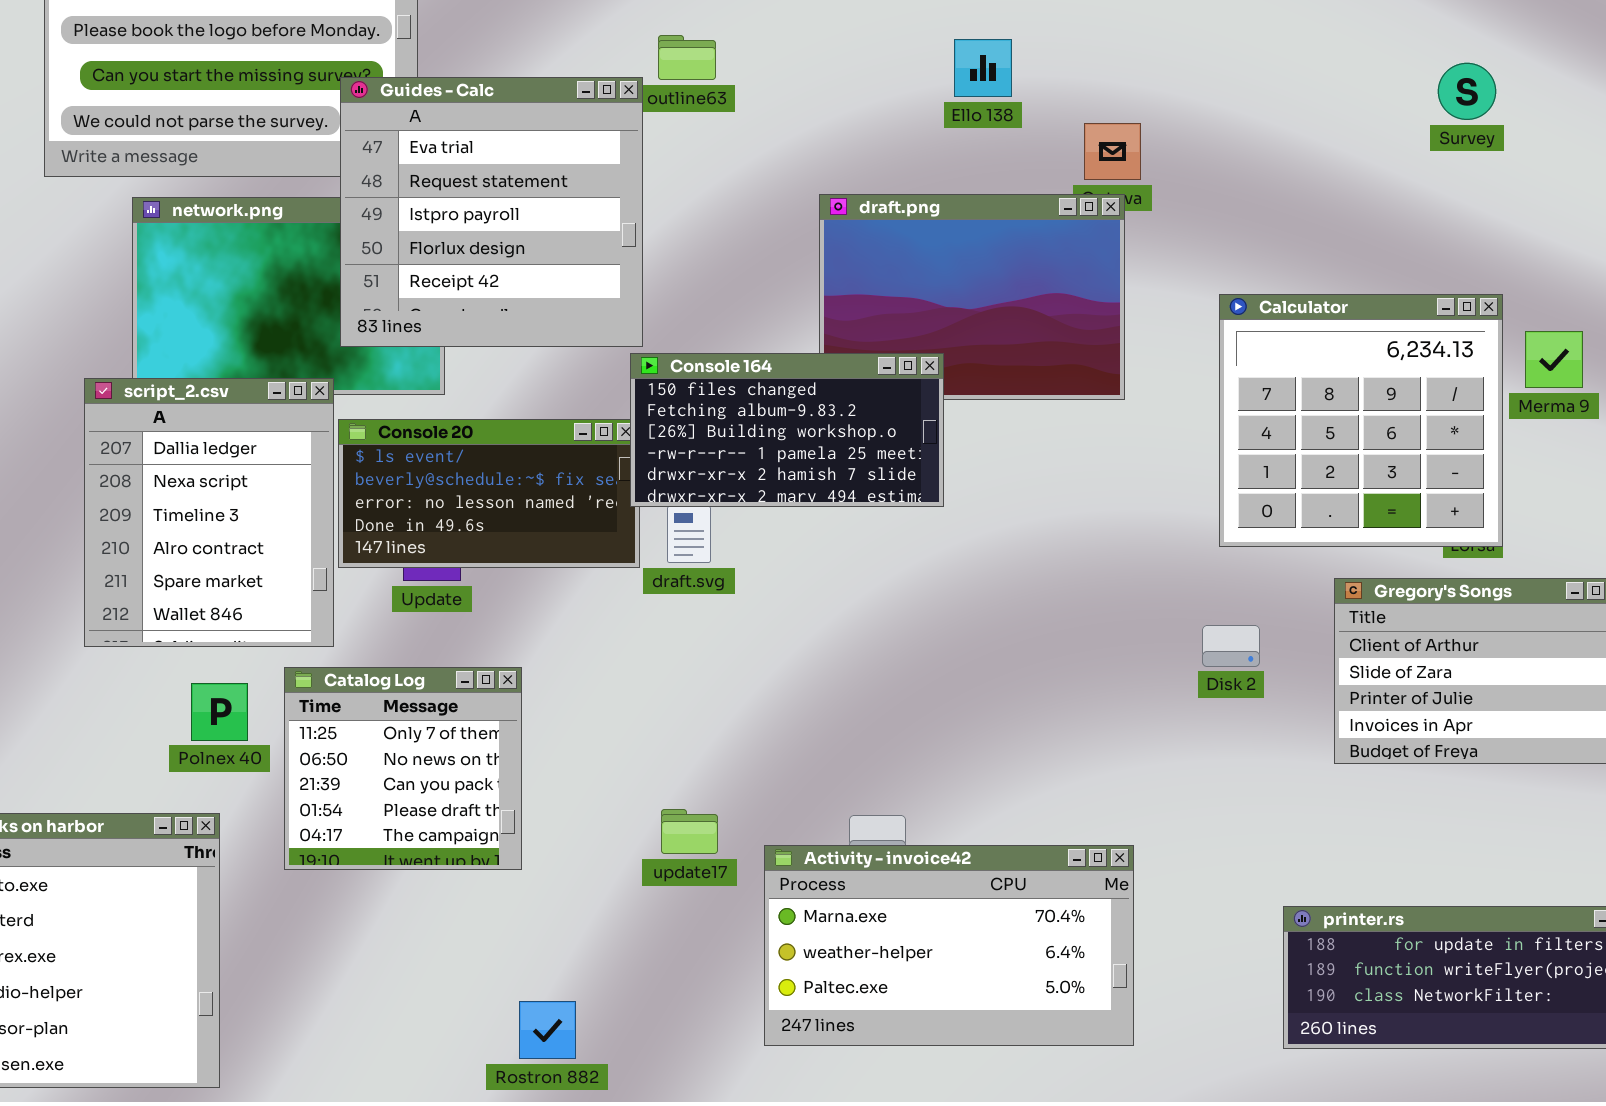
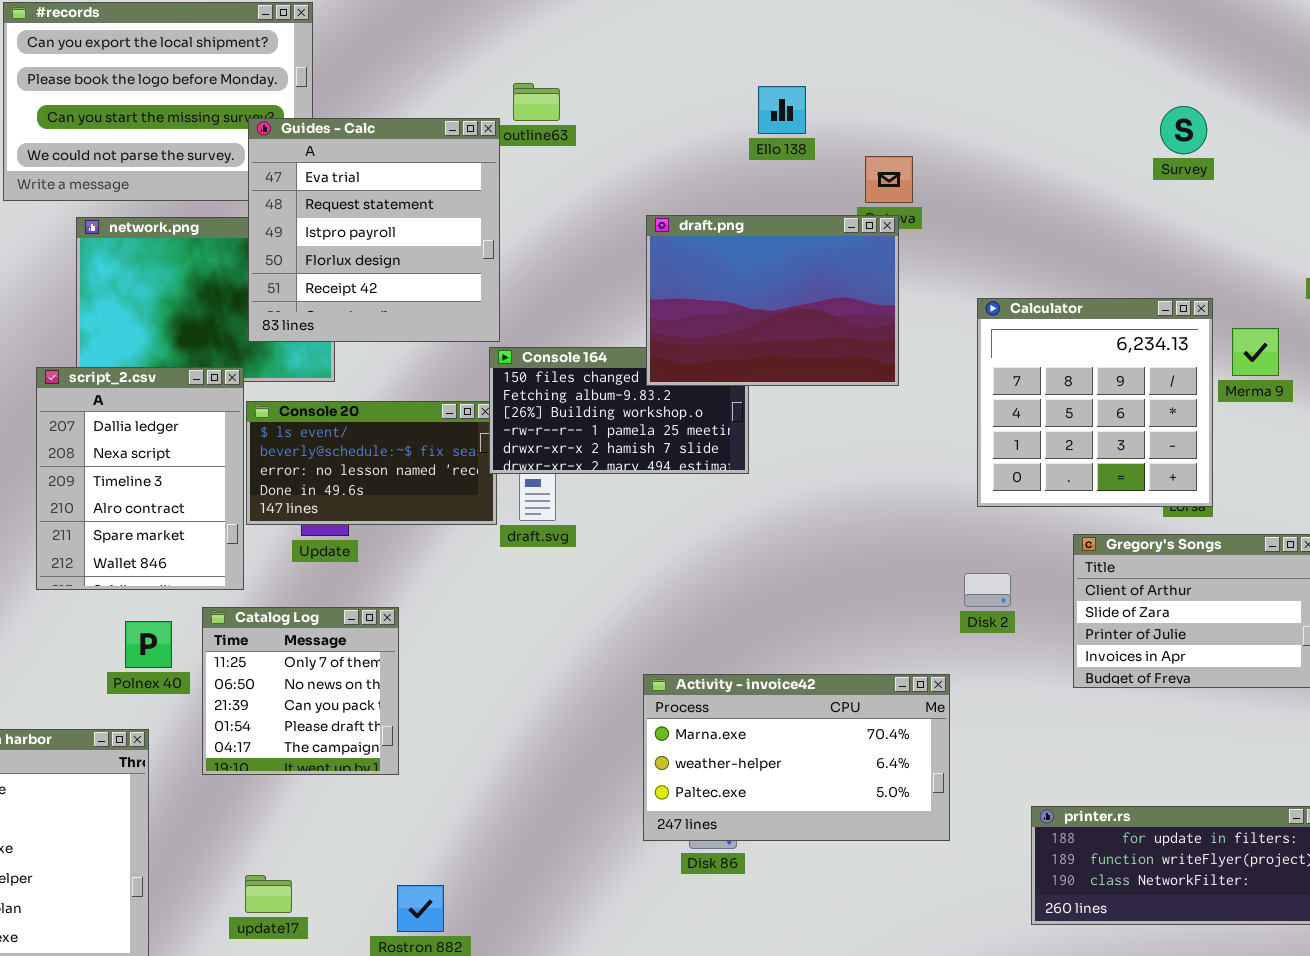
draft.png: [819,194,1125,400] -> [646,215,899,386], raised
update17: [661,809,718,854] -> [245,875,292,913], moved
Activity - invoice42: [764,845,1134,1046] -> [643,674,950,841], moved

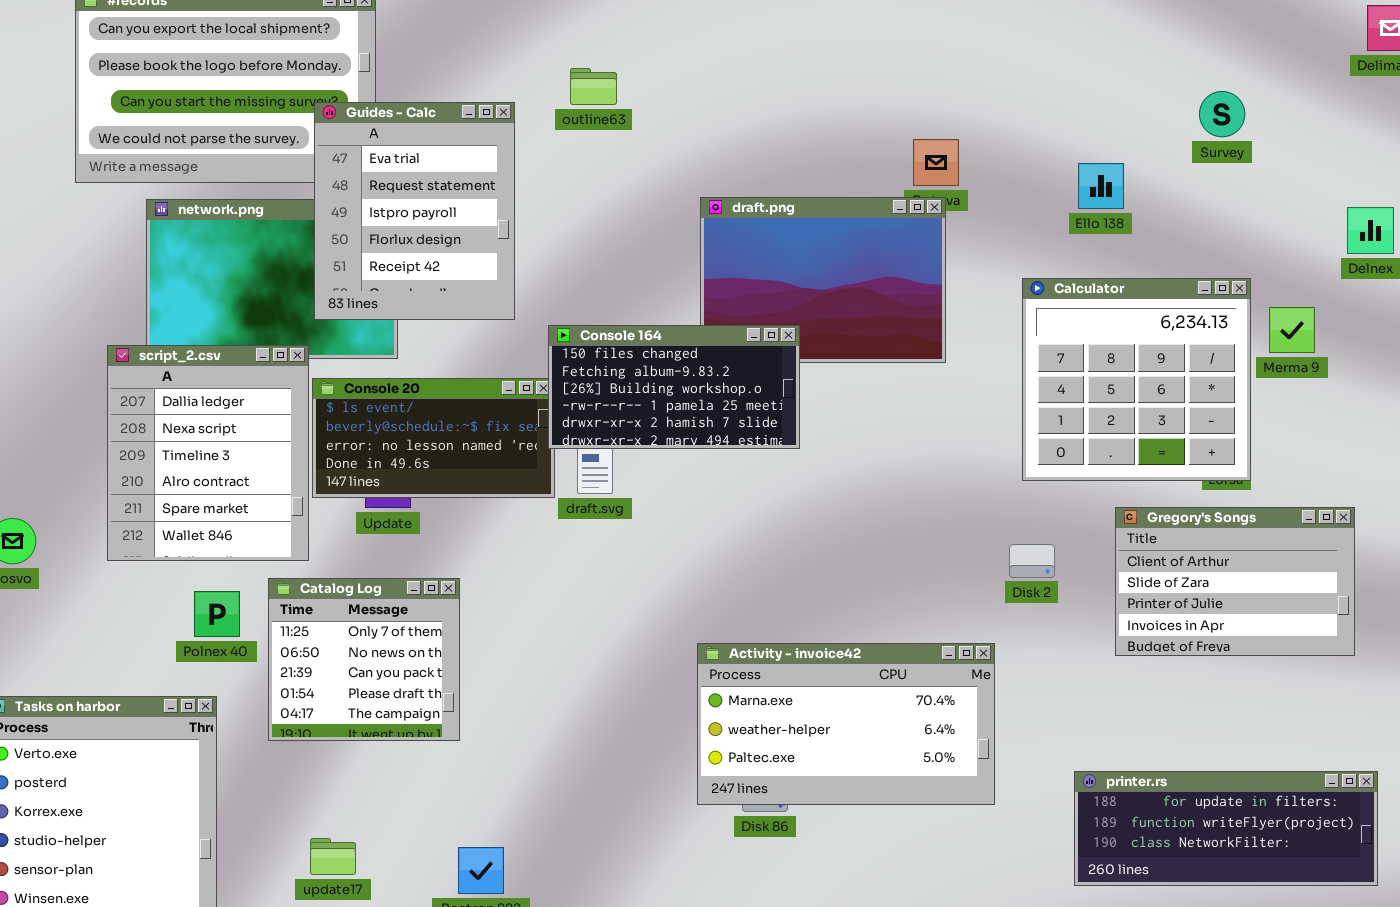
Ello 138: [758,86,806,134] -> [1078,163,1124,209], moved
Guides - Calc: [248,118,500,342] -> [314,102,515,320], resized
Console 164: [489,347,749,474] -> [548,325,800,449], raised

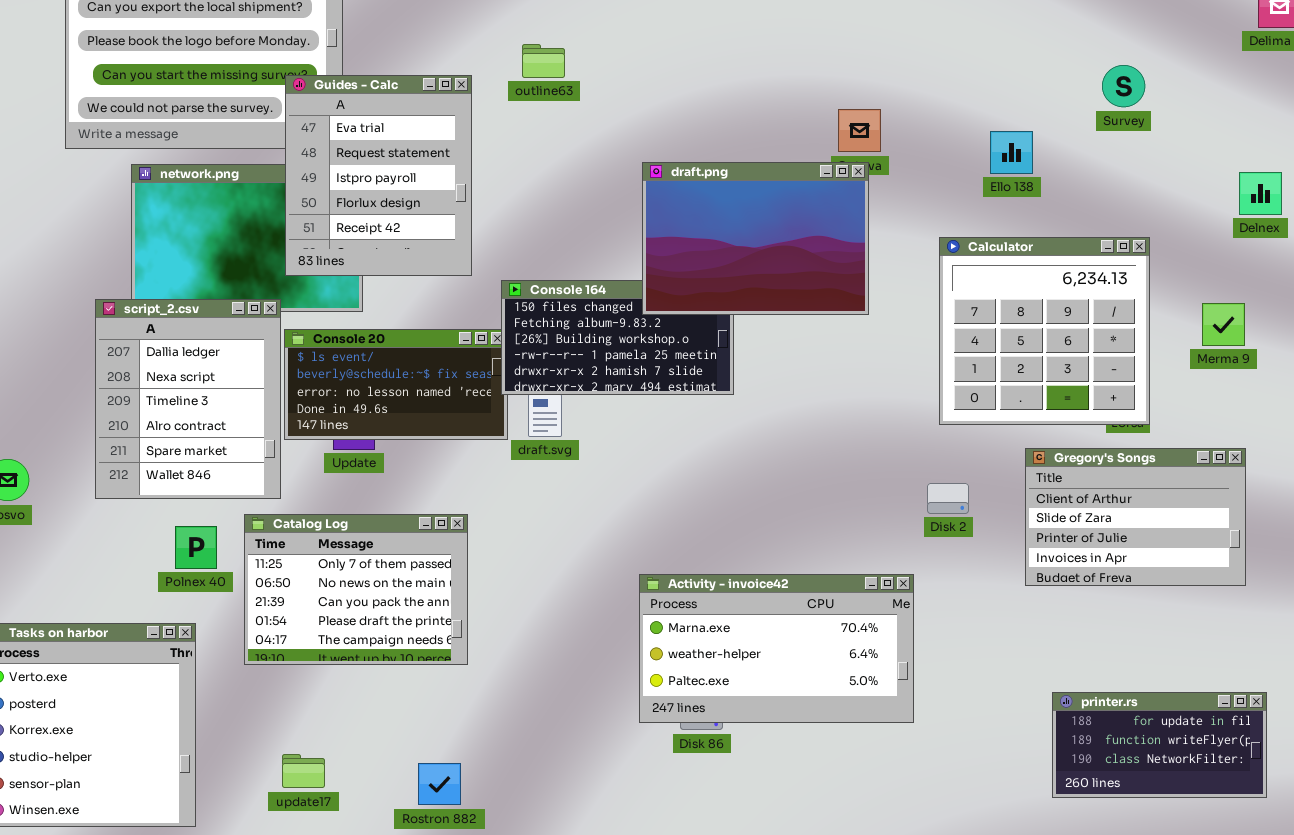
draft.png: [700,197,946,363] -> [642,162,869,315], raised
Merma 9: [1269,307,1315,353] -> [1202,303,1245,346], moved
Catalog Log: [268,578,460,741] -> [244,514,468,665], resized
printer.rs: [1074,771,1378,886] -> [1052,692,1267,798], resized

